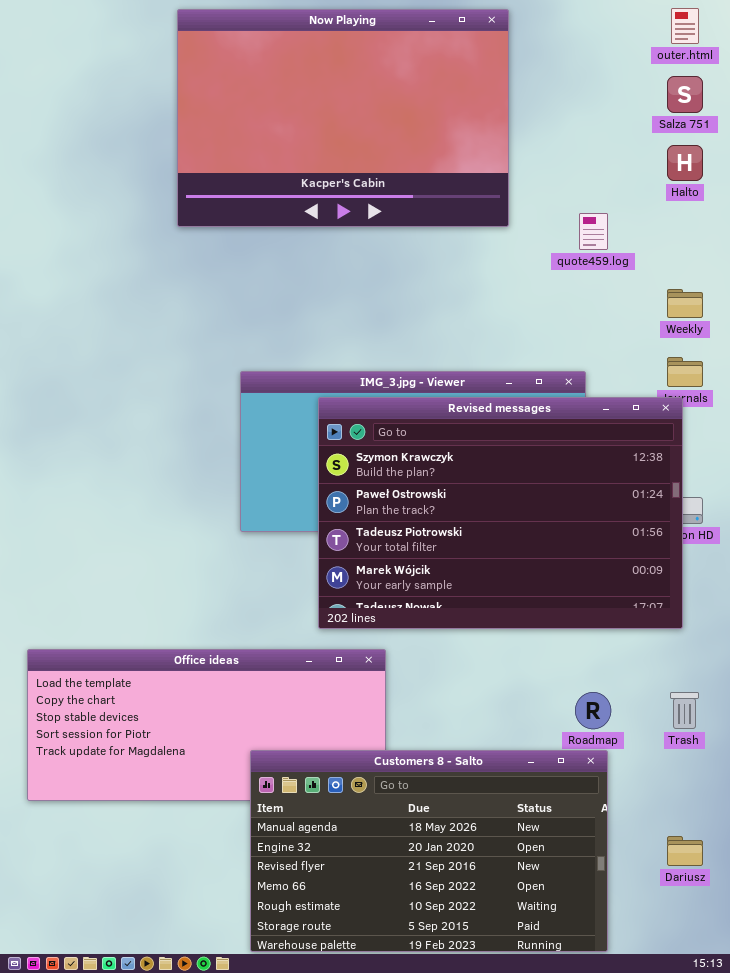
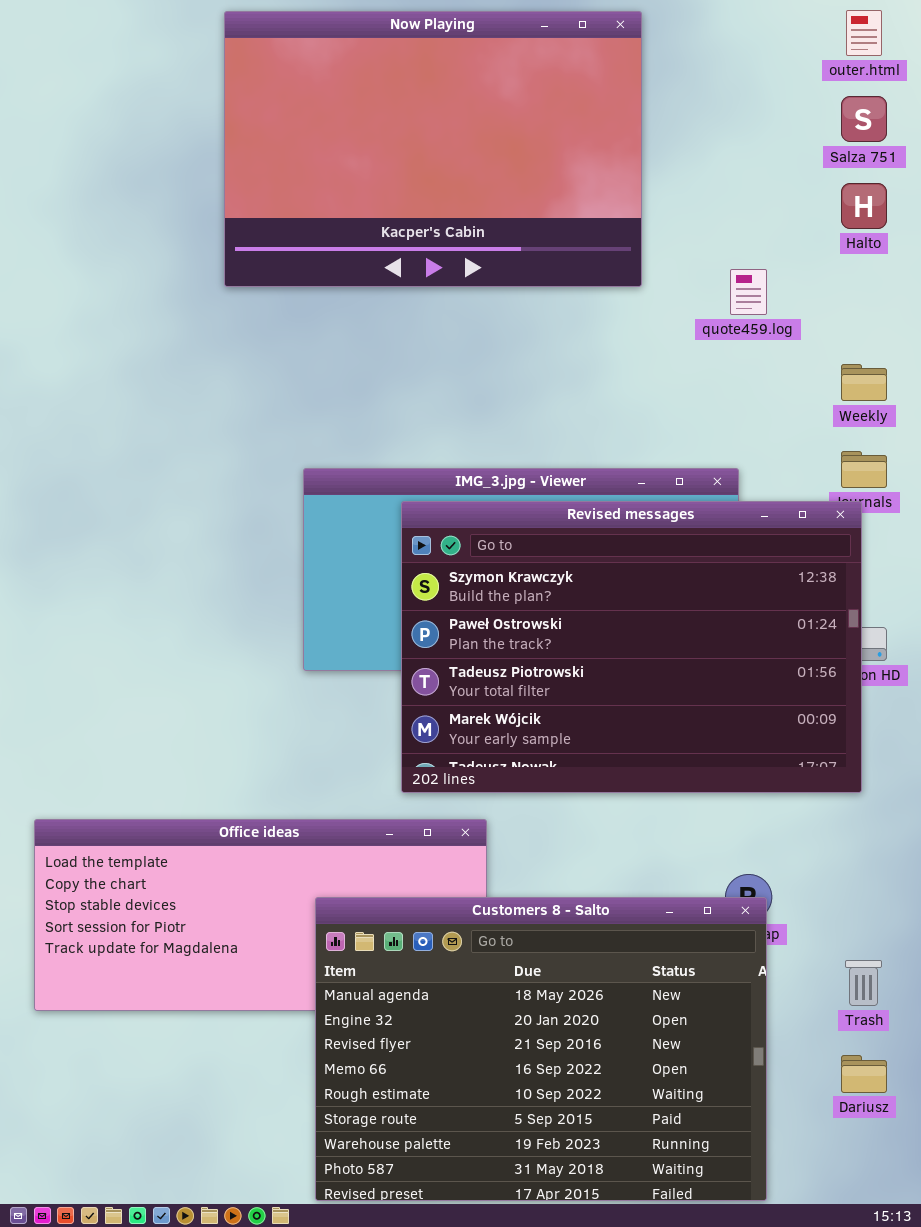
Trash: [670,692,699,729] -> [845,960,882,1006], moved
Customers 8 - Salto: [250,750,608,952] -> [315,897,767,1201], resized

